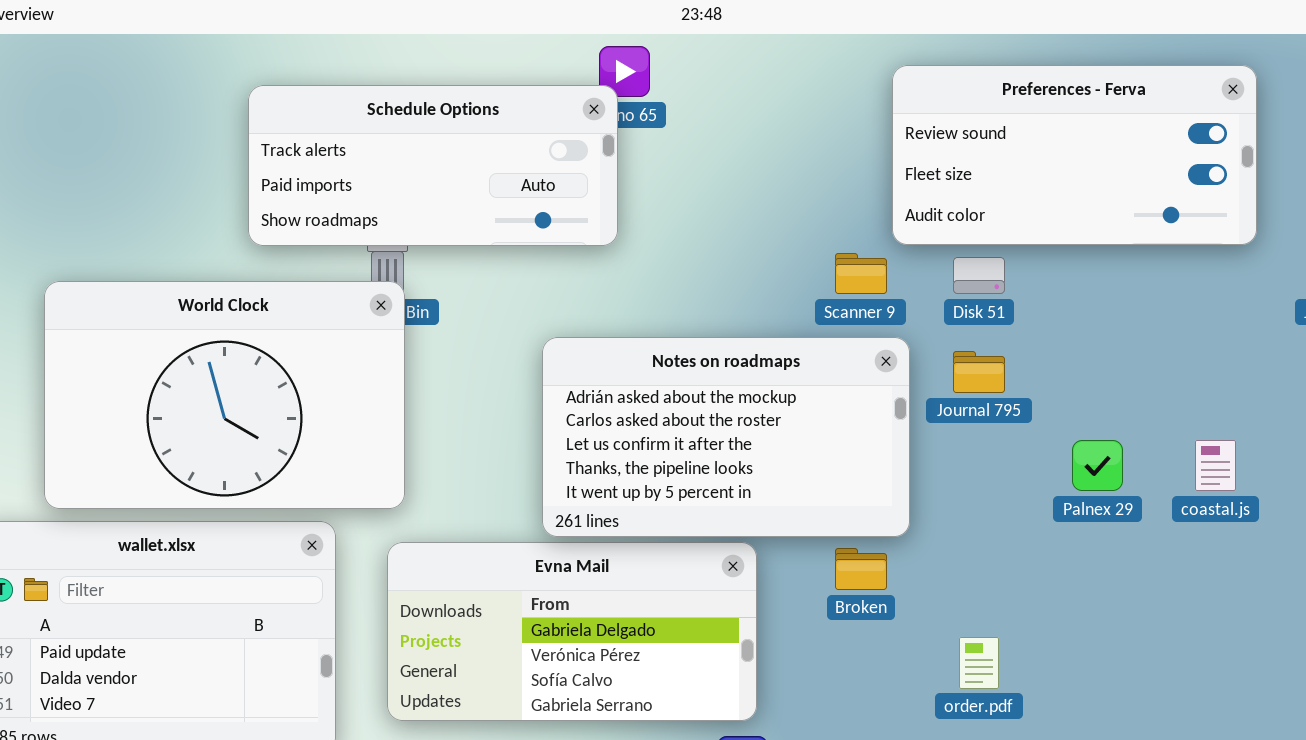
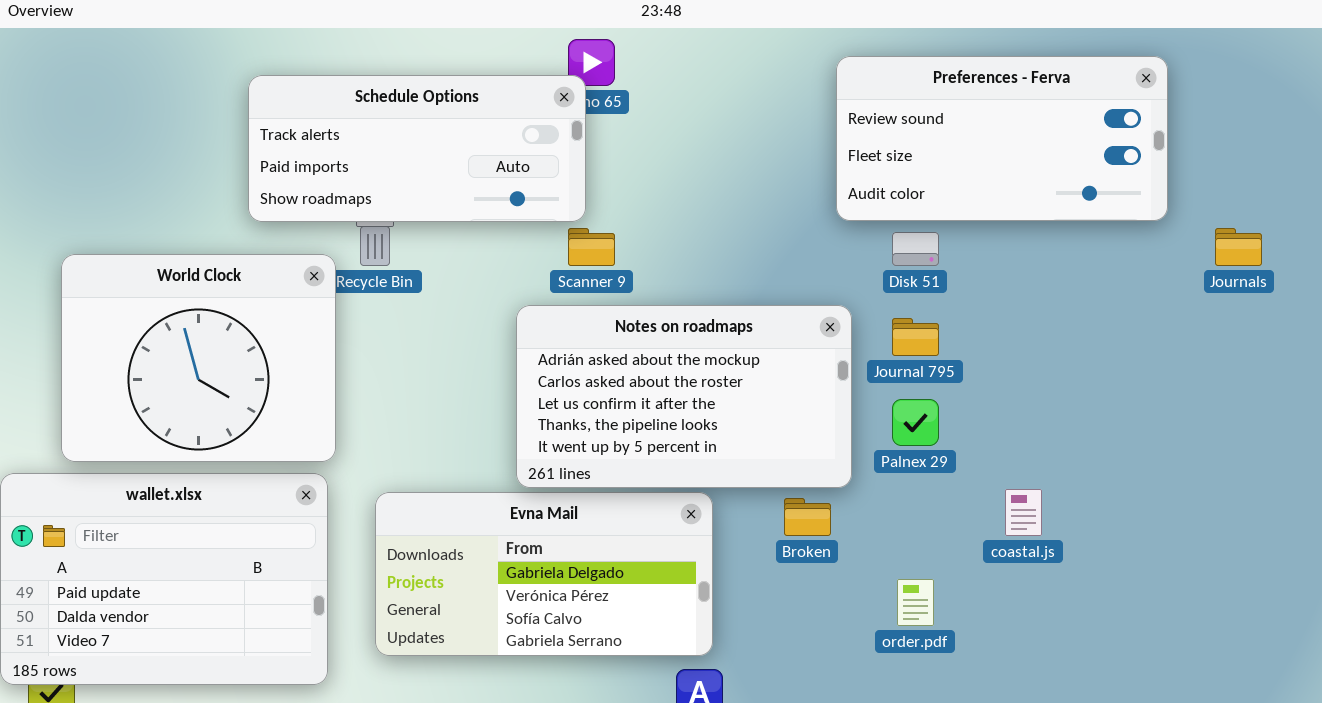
Scanner 9: [835,253,887,294] -> [568,228,615,266], moved
World Clock: [44,281,405,509] -> [61,254,336,462], resized
Palnex 29: [1072,440,1123,491] -> [892,399,939,446], moved
coastal.js: [1195,440,1236,491] -> [1005,489,1042,536], moved

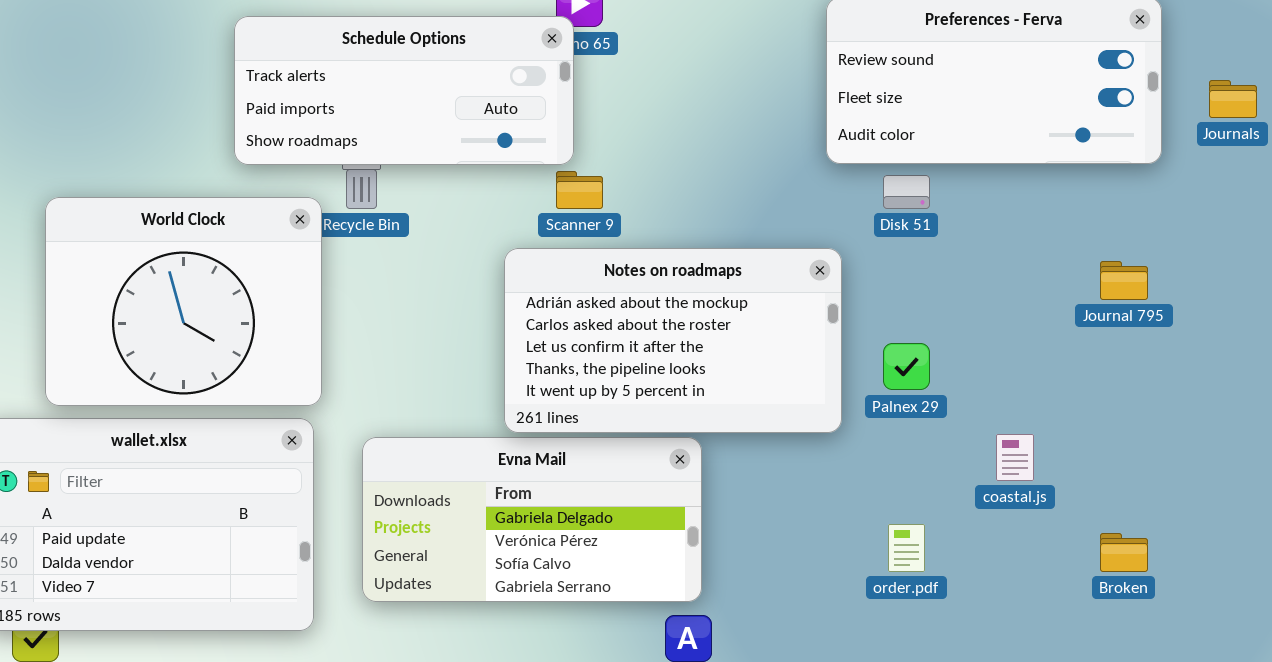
Journals: [1215,228,1262,266] -> [1209,80,1257,118], moved
Journal 795: [892,318,939,356] -> [1100,261,1148,300], moved
Broken: [784,498,831,536] -> [1100,533,1148,572], moved

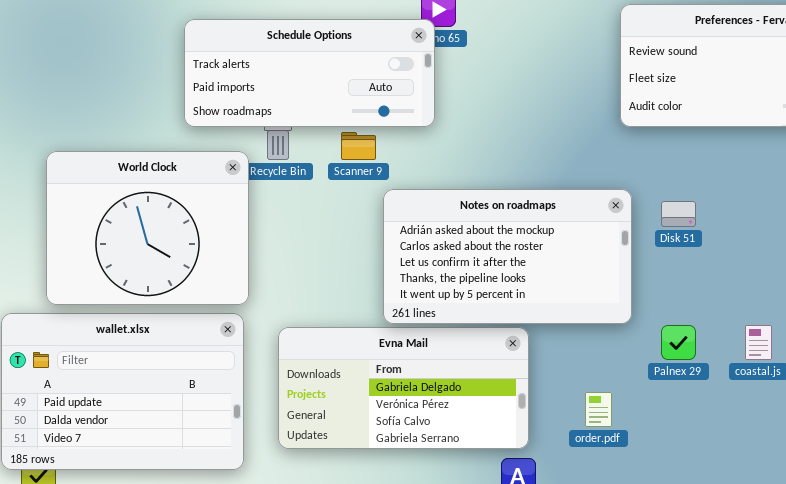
Scanner 9: [556,171,603,209] -> [341,132,376,160], moved
Disk 51: [883,175,930,209] -> [661,201,696,227], moved
Palnex 29: [883,343,930,390] -> [661,325,696,360], moved
order.pdf: [888,524,925,572] -> [585,392,612,427], moved

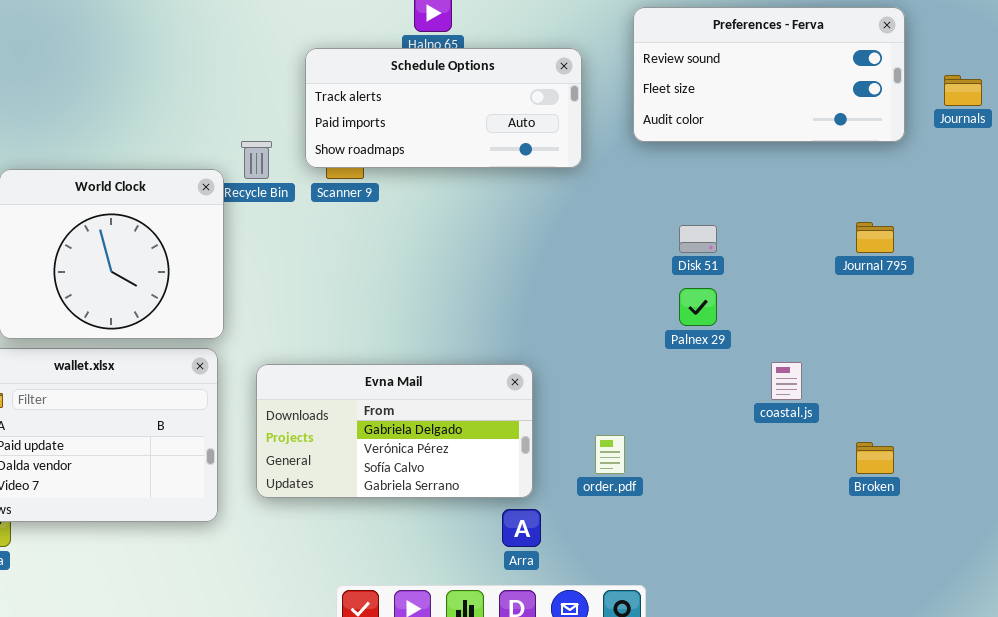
Schedule Options: [184,19,435,127] -> [305,48,582,168], moved
Notes on roadmaps: [383,189,632,324] -> none, closed
Palnex 29: [661,325,696,360] -> [679,288,717,326], moved

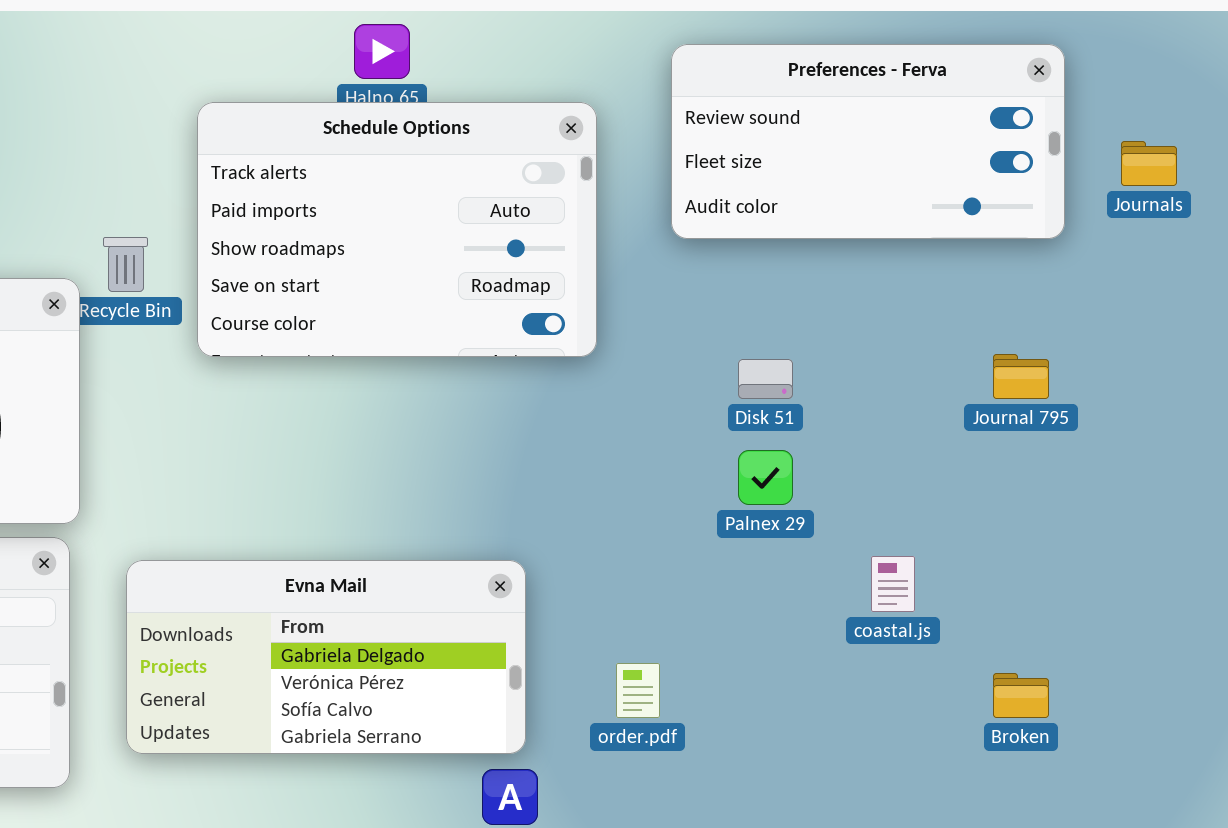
Schedule Options: [305,48,582,168] -> [197,102,597,357], resized

